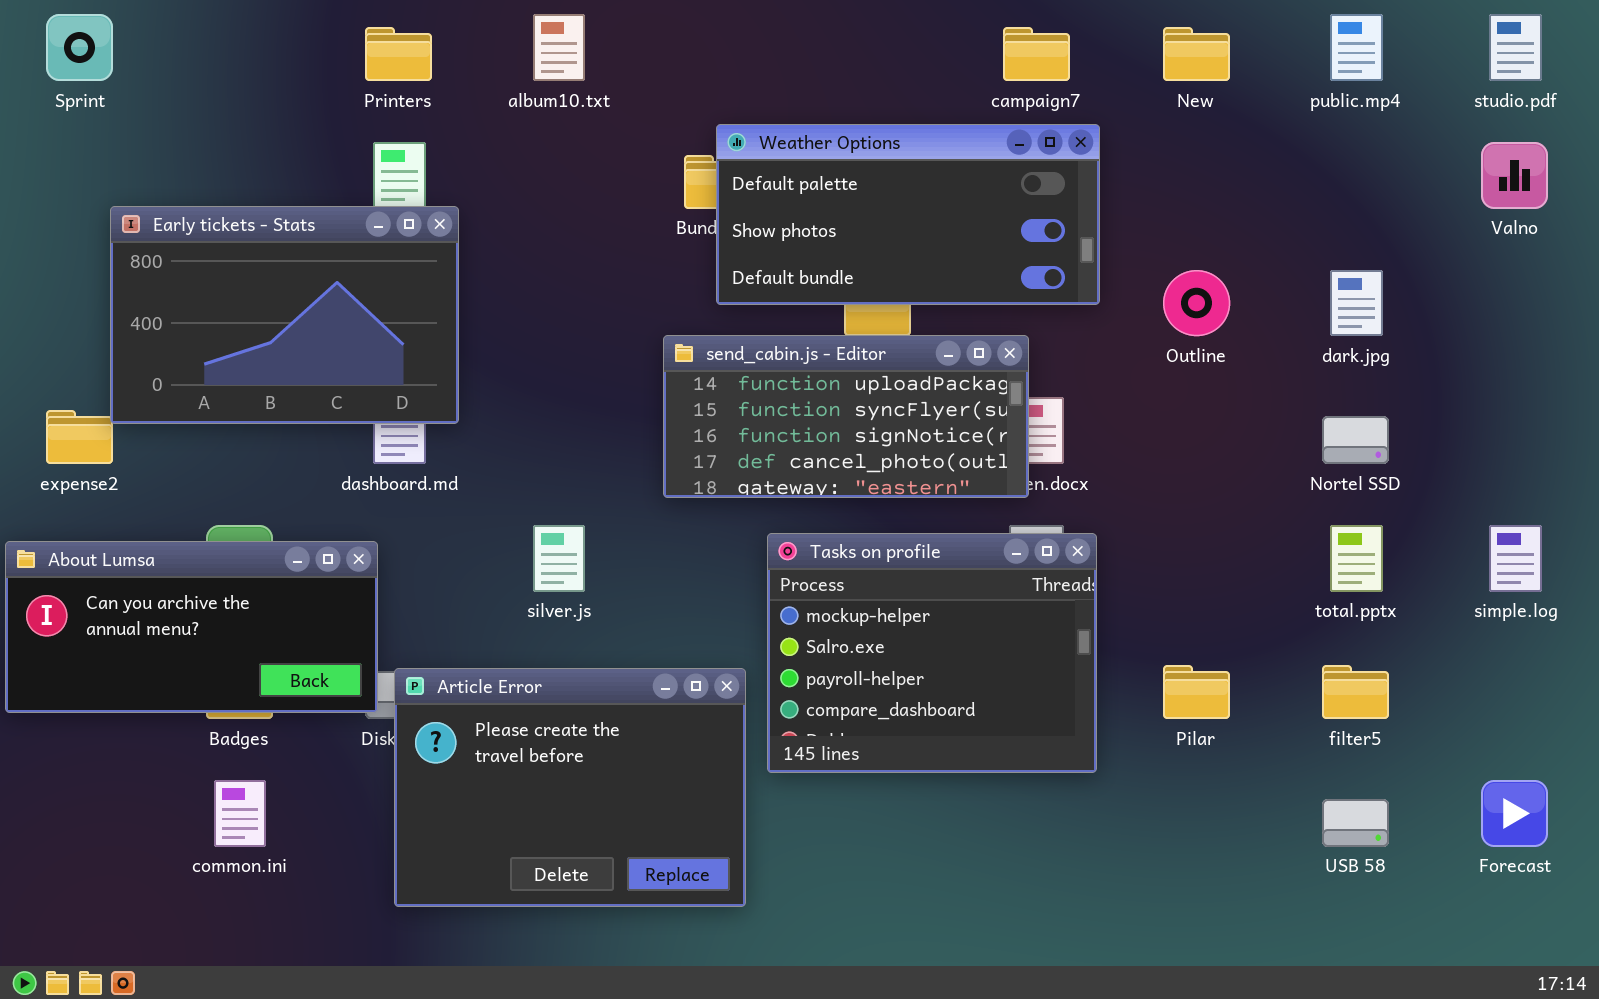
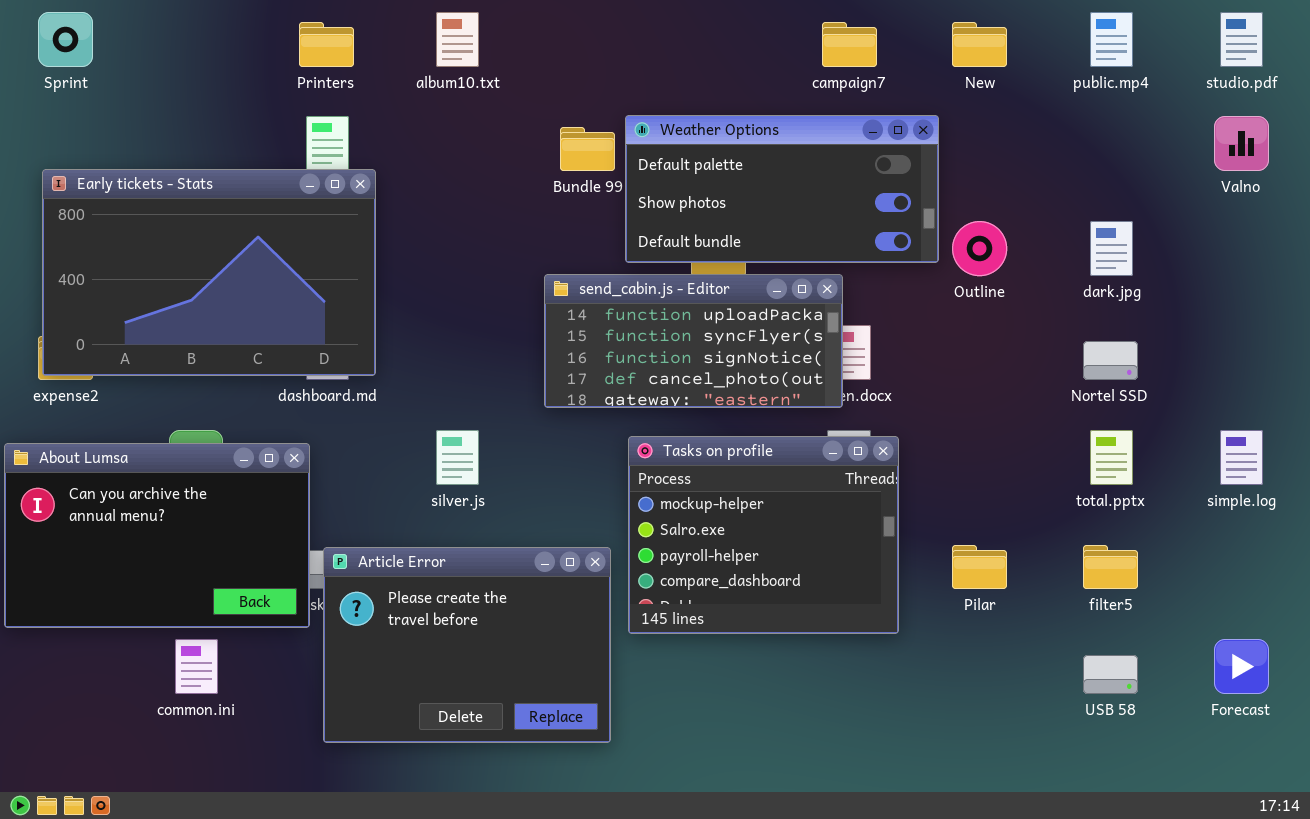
Weather Options: [716,124,1100,305] -> [625,115,939,263], moved
Early tickets - Stats: [110,206,459,424] -> [42,169,376,376], resized
About Lumsa: [5,541,378,713] -> [4,443,310,628], resized

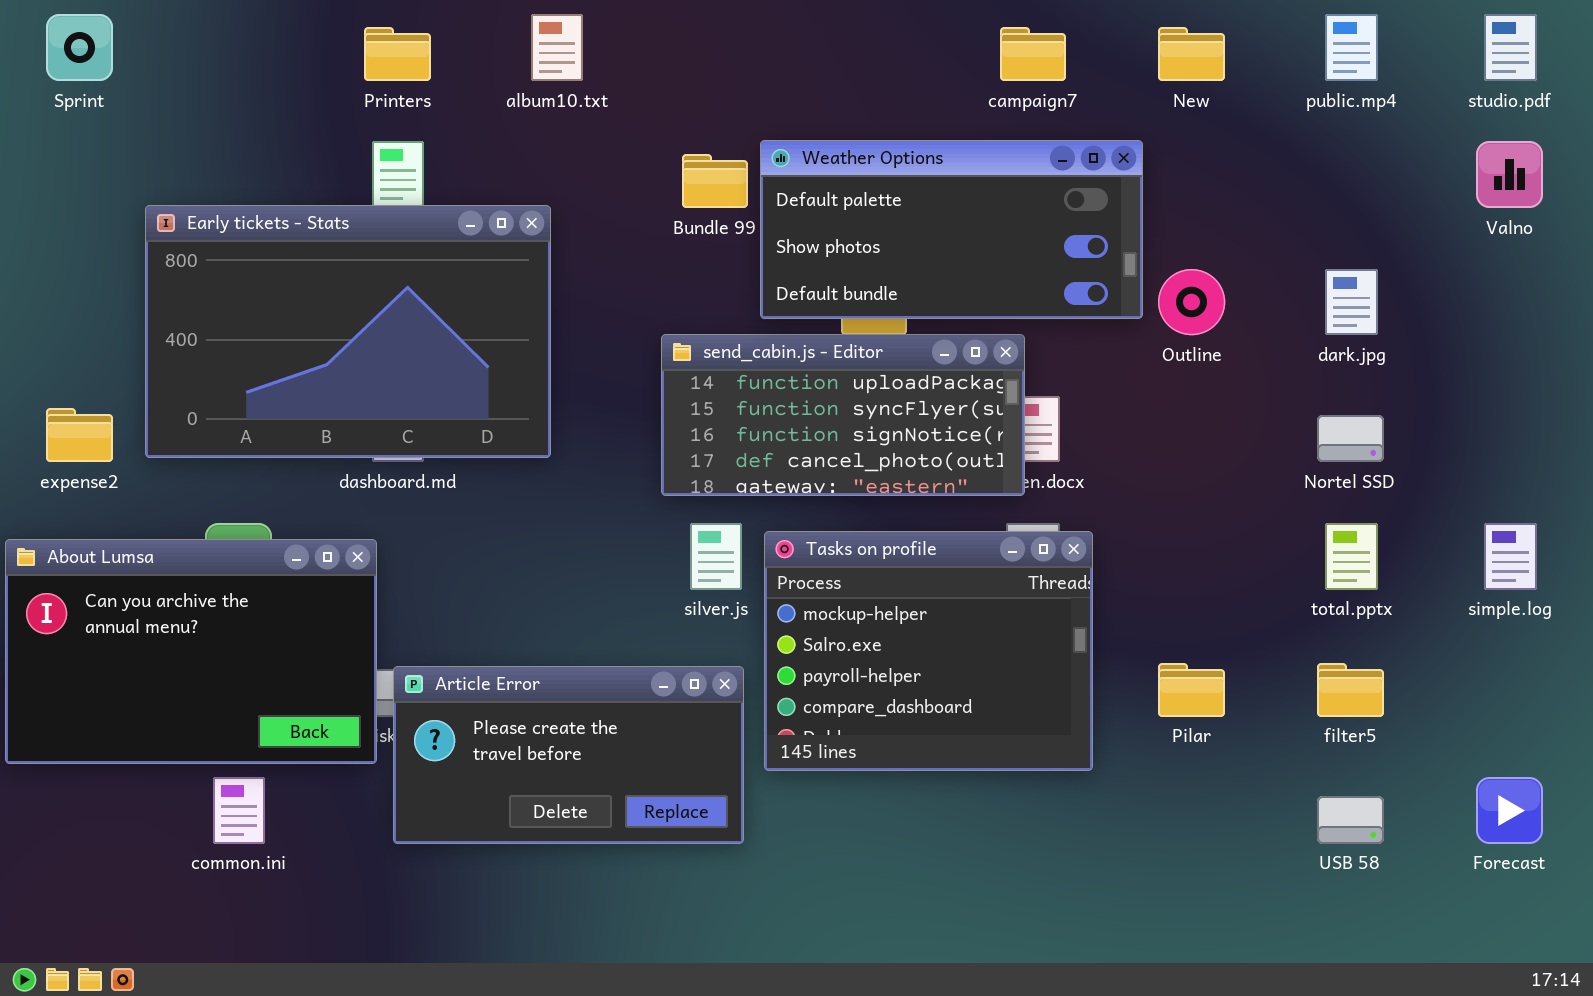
Early tickets - Stats: [42,169,376,376] -> [145,205,551,458], moved
silver.js: [436,430,479,485] -> [690,523,742,590], moved
Article Error: [323,547,611,743] -> [393,666,744,844], resized

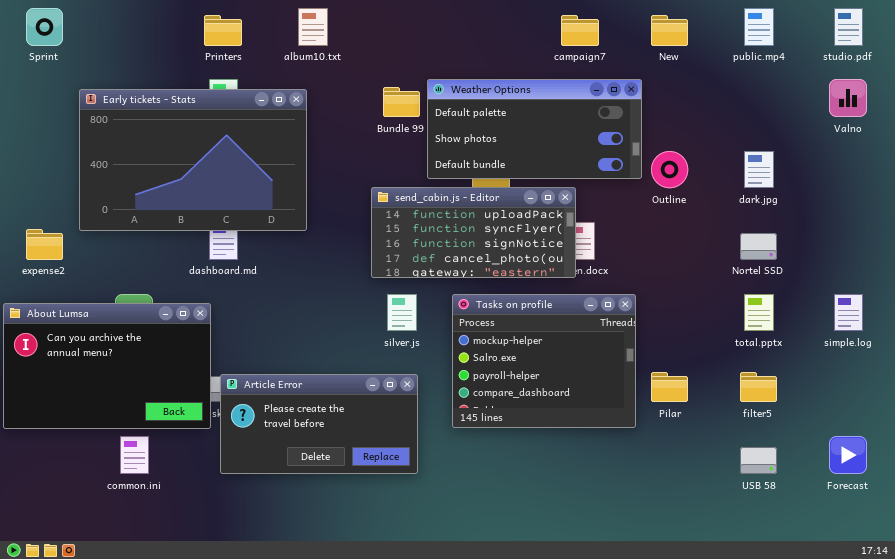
Early tickets - Stats: [145,205,551,458] -> [79,89,307,231], moved
Tasks on profile: [764,531,1093,771] -> [452,294,636,428], moved

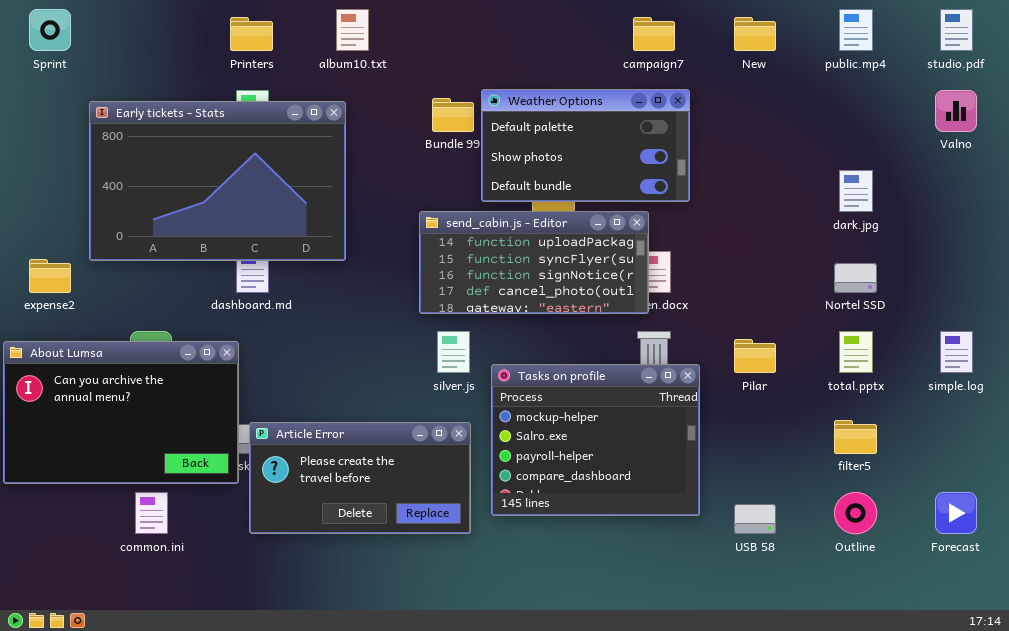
Weather Options: [427,79,642,179] -> [481,89,690,202], resized
Outline: [651,151,688,188] -> [834,492,877,534], moved
Tasks on profile: [452,294,636,428] -> [491,364,700,516], moved
Pilar: [651,372,688,402] -> [734,339,776,373], moved
USB 58: [740,447,777,474] -> [734,504,776,534], moved

